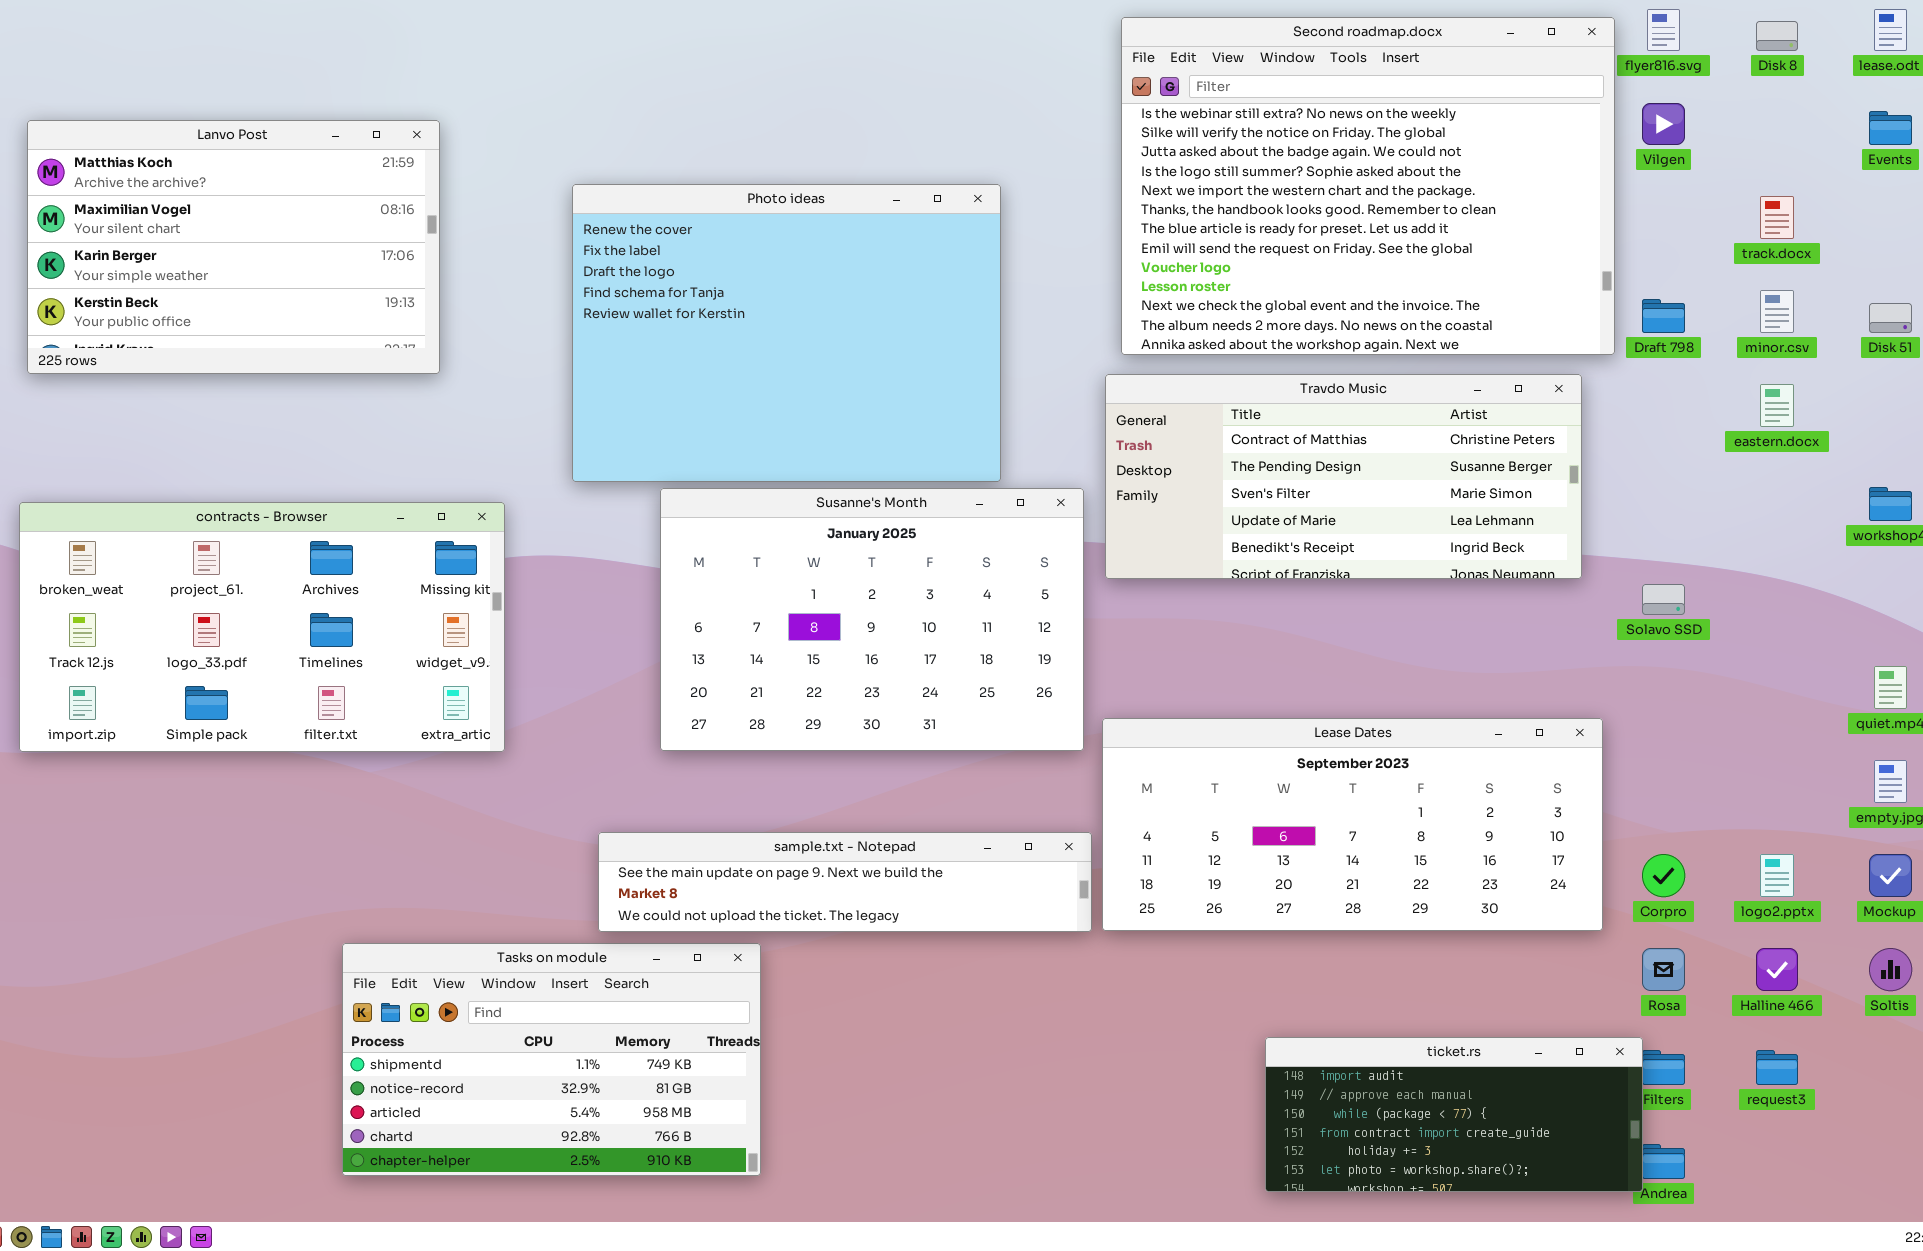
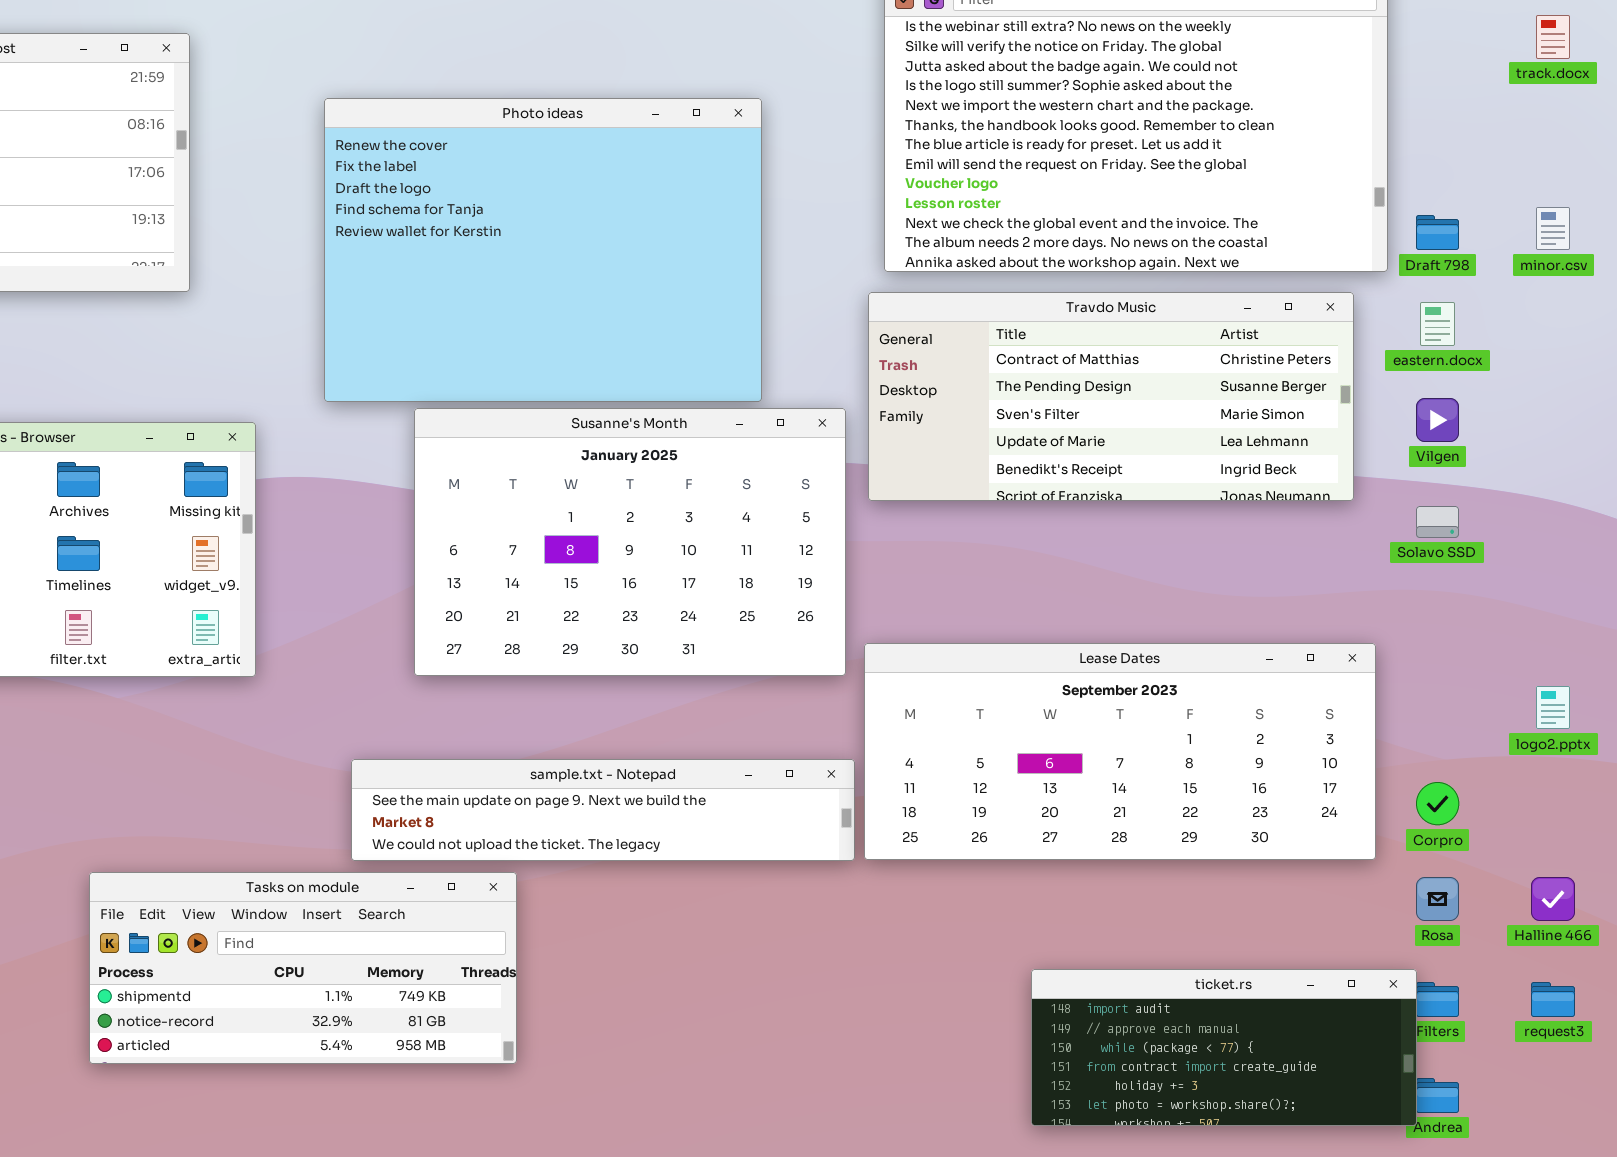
Vilgen: [1642,103,1685,145] -> [1416,398,1459,442], moved
track.docx: [1760,196,1794,239] -> [1536,15,1570,59], moved
eastern.docx: [1760,384,1794,427] -> [1420,302,1455,346], moved
logo2.pptx: [1760,854,1794,897] -> [1536,686,1570,729], moved
Tasks on module: [342,943,761,1176] -> [89,872,517,1064], resized

